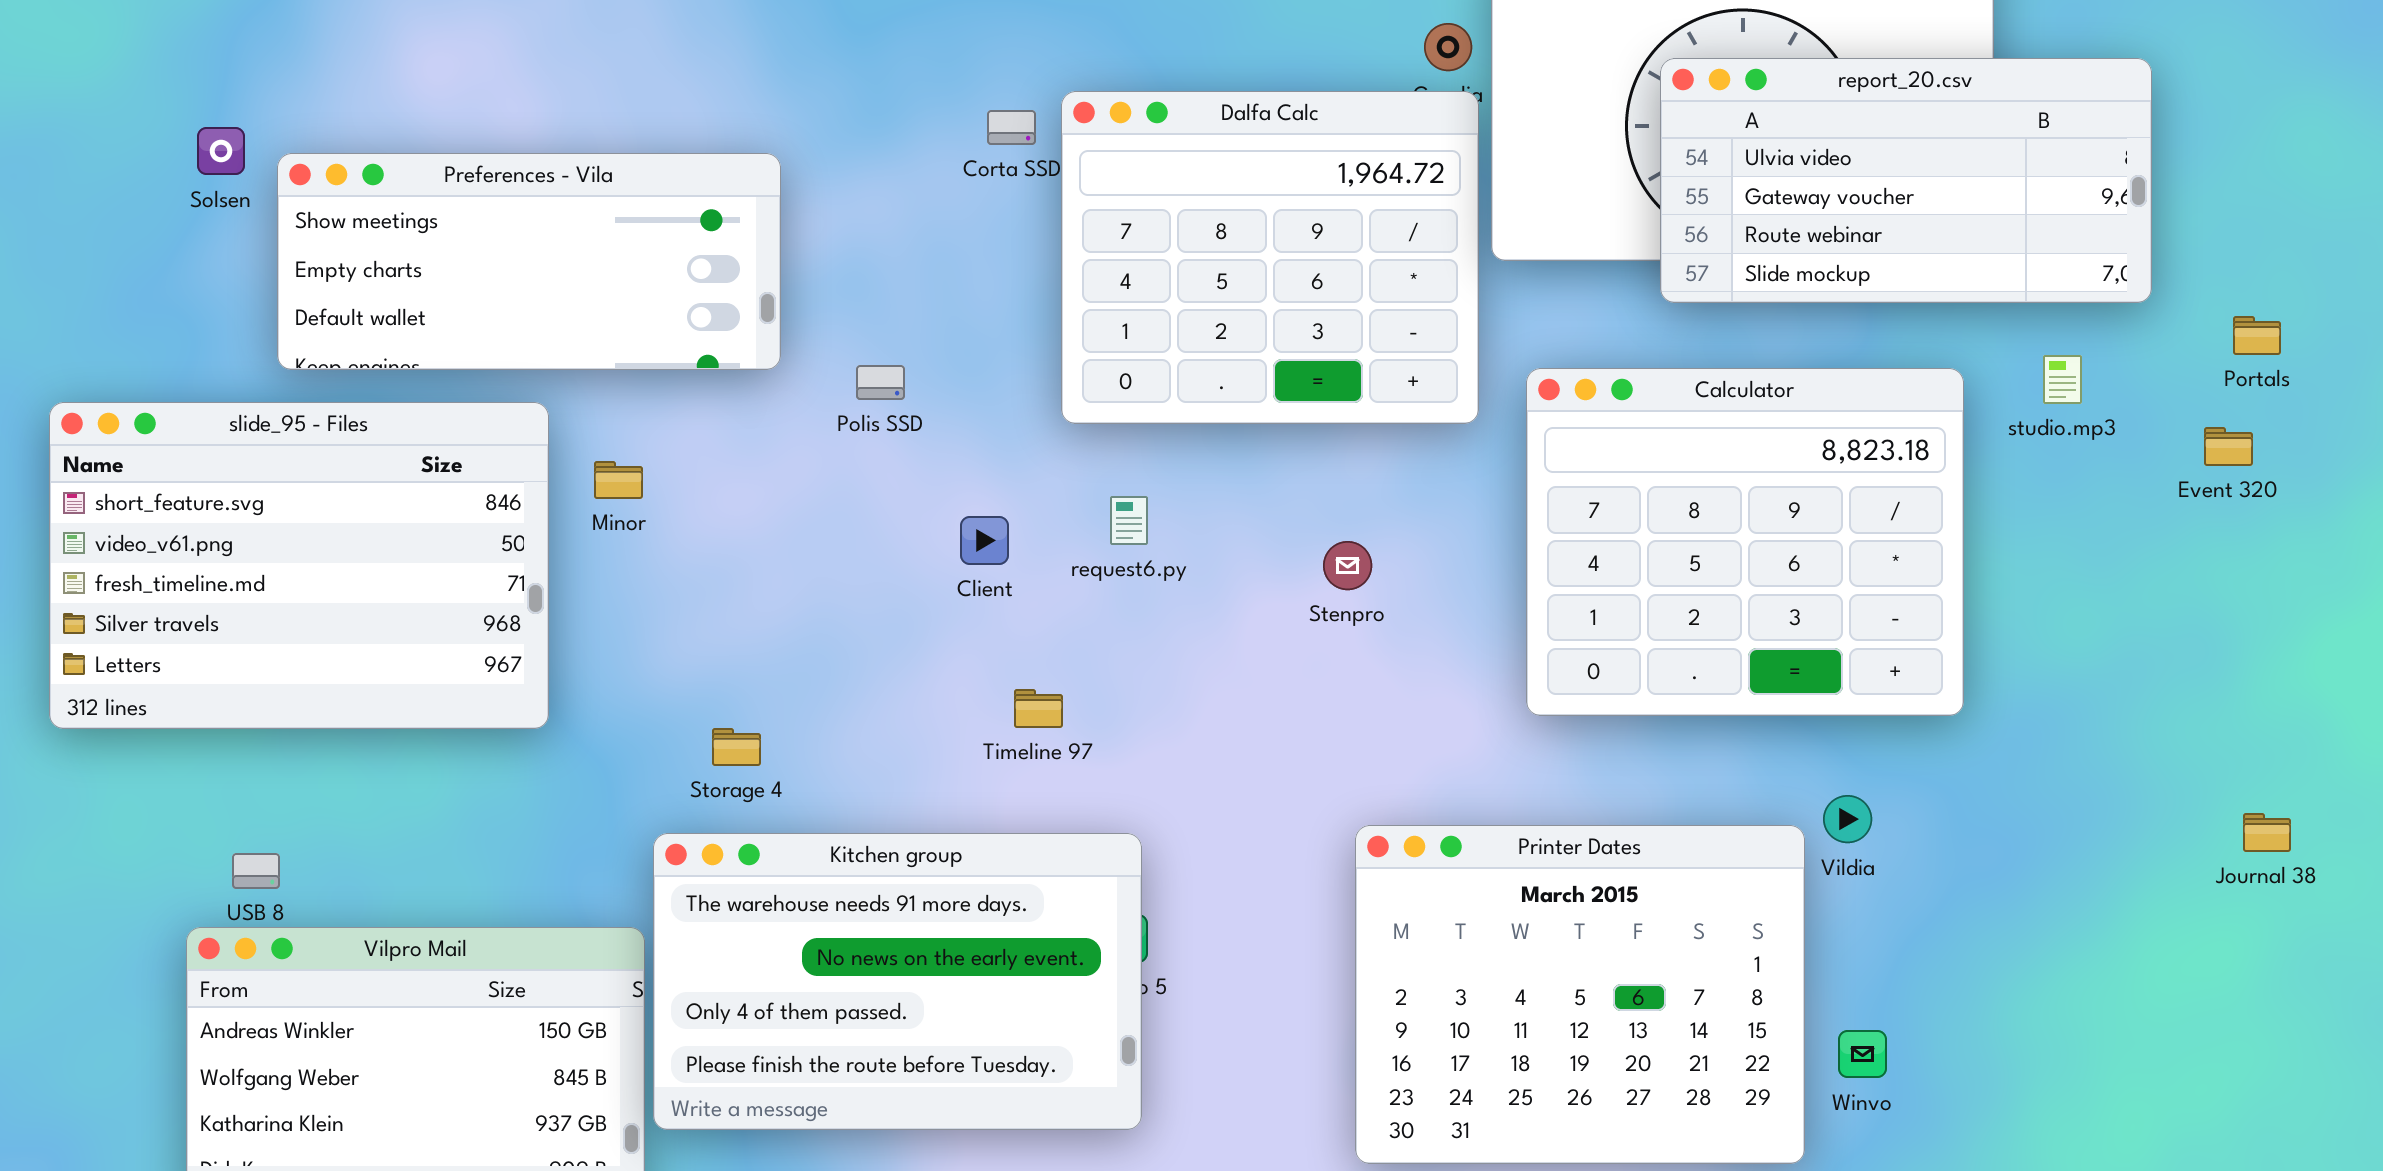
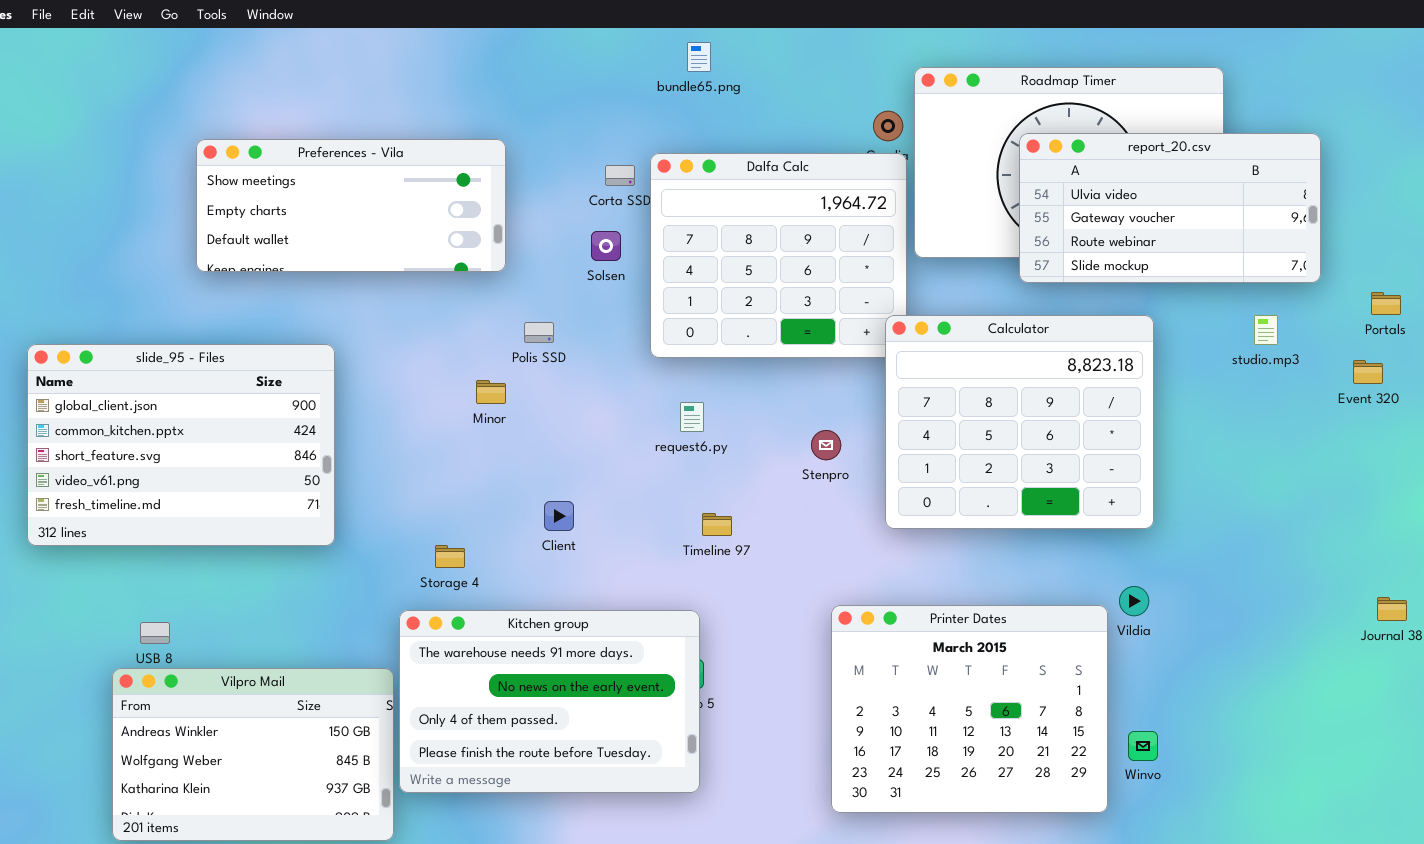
Solsen: [197,127,245,175] -> [591,231,621,261], moved
Preferences - Vila: [277,153,781,370] -> [196,139,506,272], moved
Calculator: [1526,368,1964,716] -> [885,315,1154,529], moved
slide_95 - Files: [49,402,549,729] -> [27,344,335,546], scrolled up 2 rows
Minor: [594,461,643,499] -> [476,380,506,404], moved
Client: [960,516,1009,565] -> [544,501,574,531], moved
Timeline 97: [1014,689,1063,728] -> [702,513,732,536], moved

